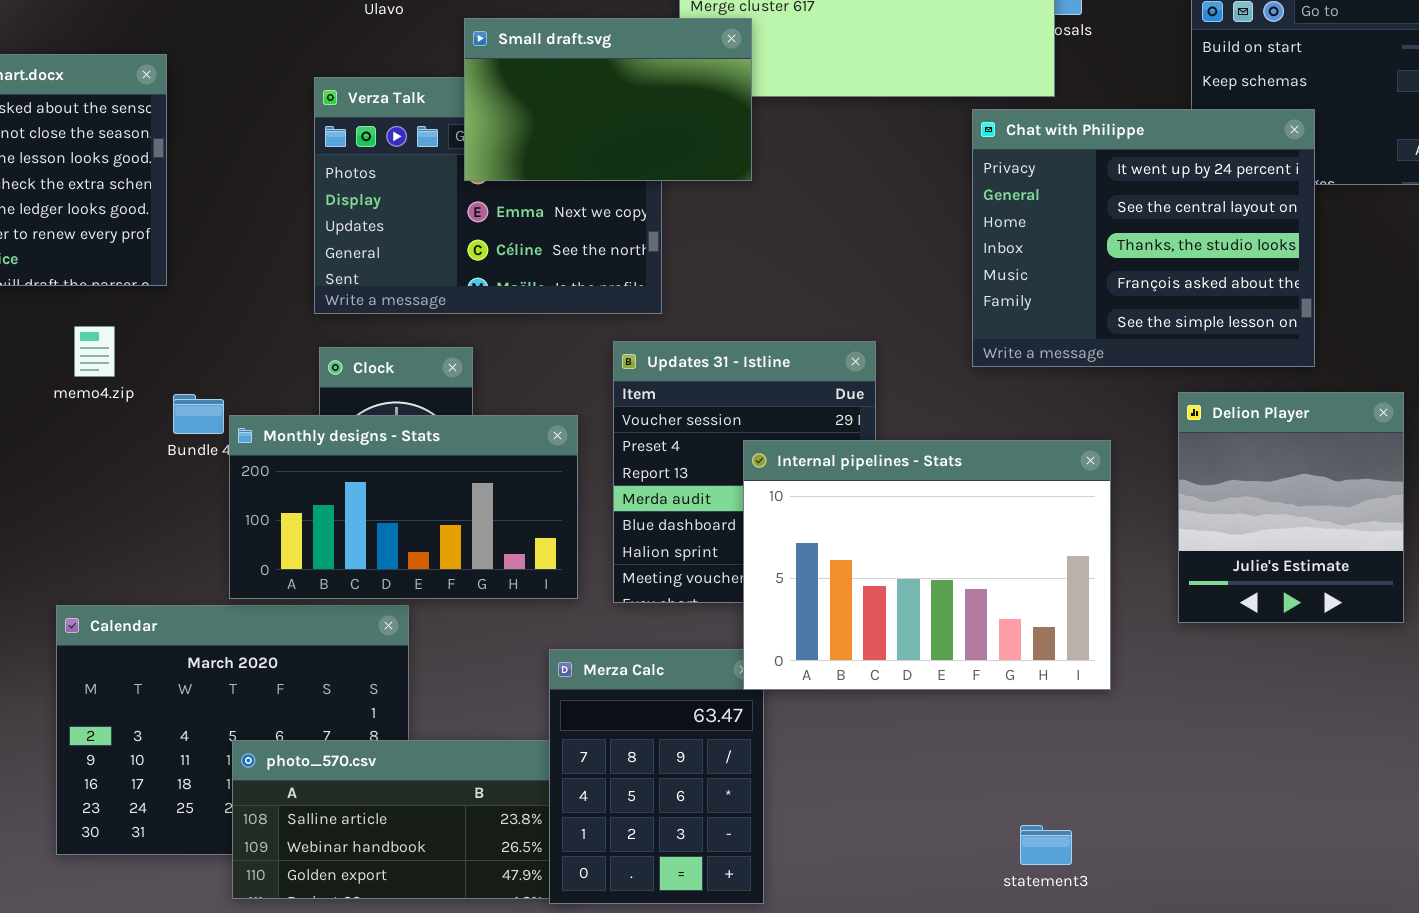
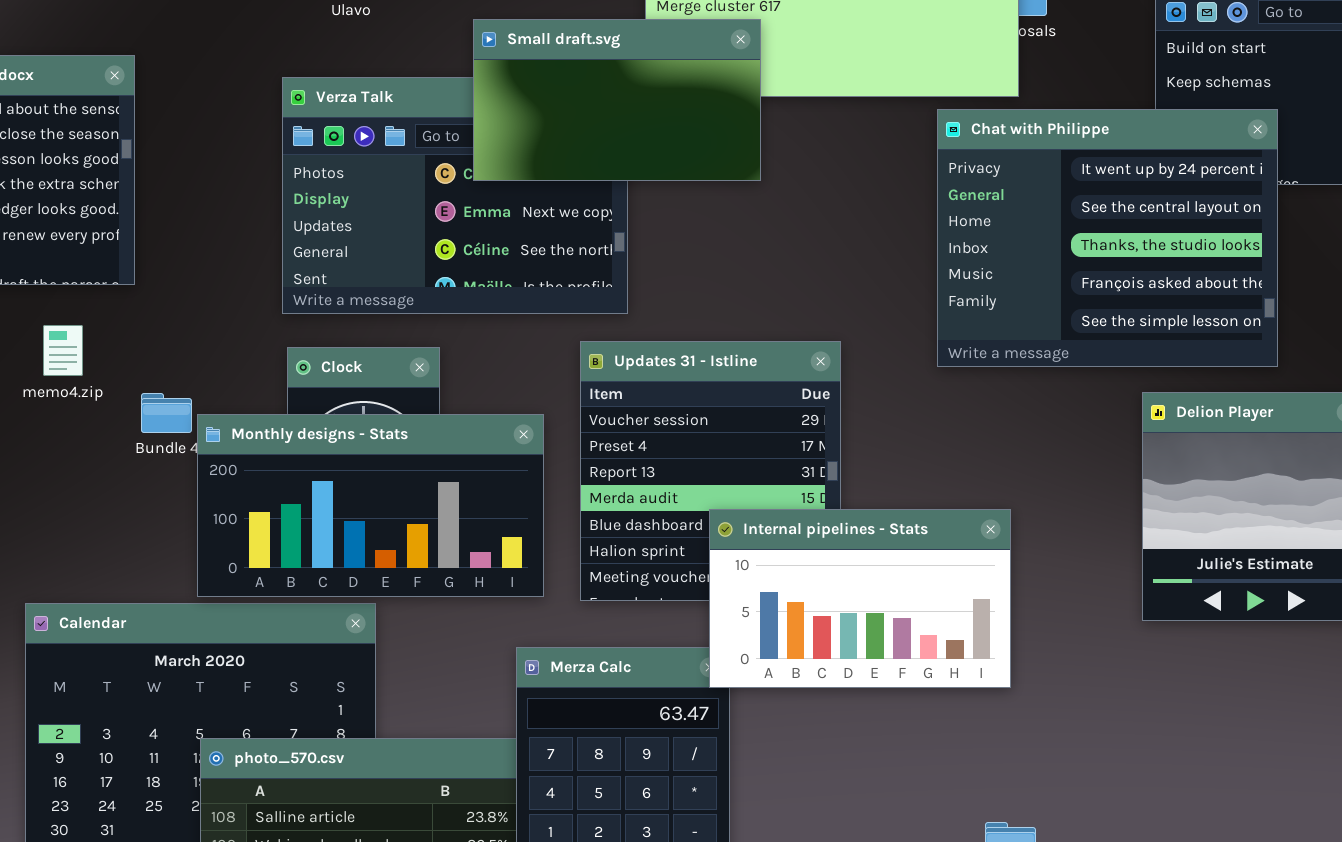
Small draft.svg: [464,18,752,181] -> [473,19,761,181], moved
Internal pipelines - Stats: [743,440,1111,690] -> [709,509,1011,688], resized

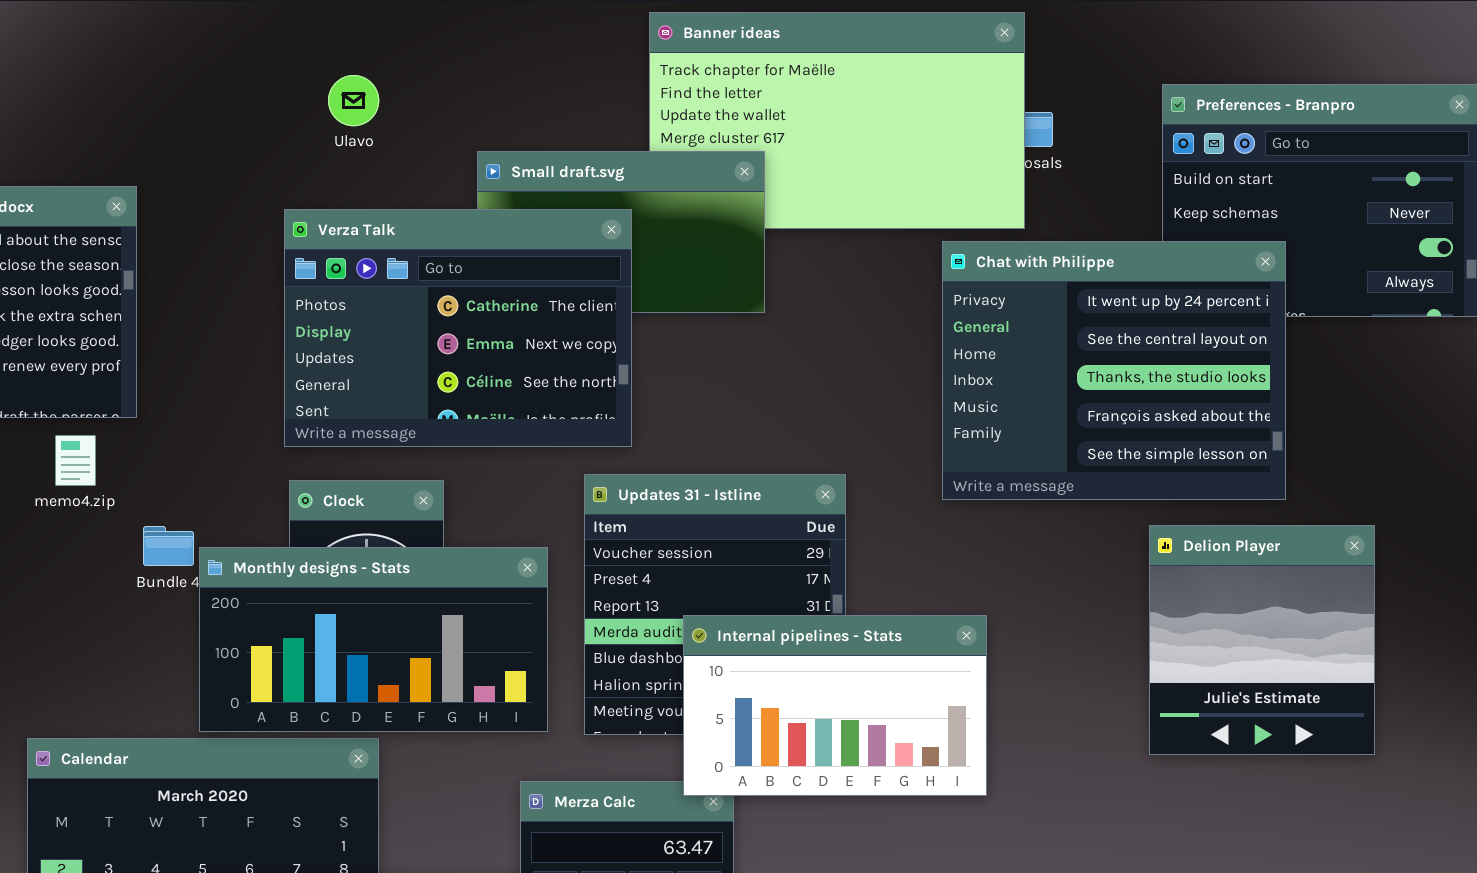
Verza Talk: [282,77,628,314] -> [284,209,632,447], raised
memo4.zip: [43,325,83,376] -> [55,435,96,486], moved
Internal pipelines - Stats: [709,509,1011,688] -> [683,615,987,796], moved

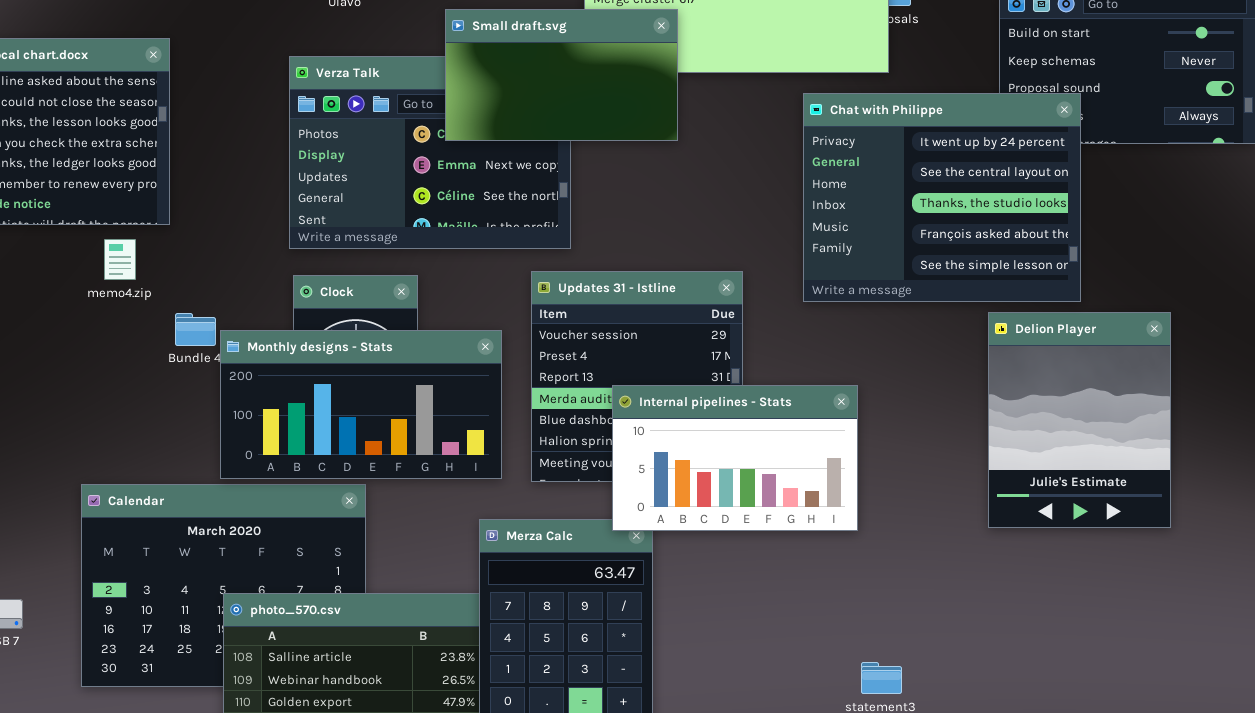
Small draft.svg: [477,151,765,313] -> [445,9,678,141], raised
Chat with Philippe: [942,241,1286,500] -> [803,93,1081,302], moved
Delion Player: [1149,525,1375,755] -> [988,312,1171,528], resized

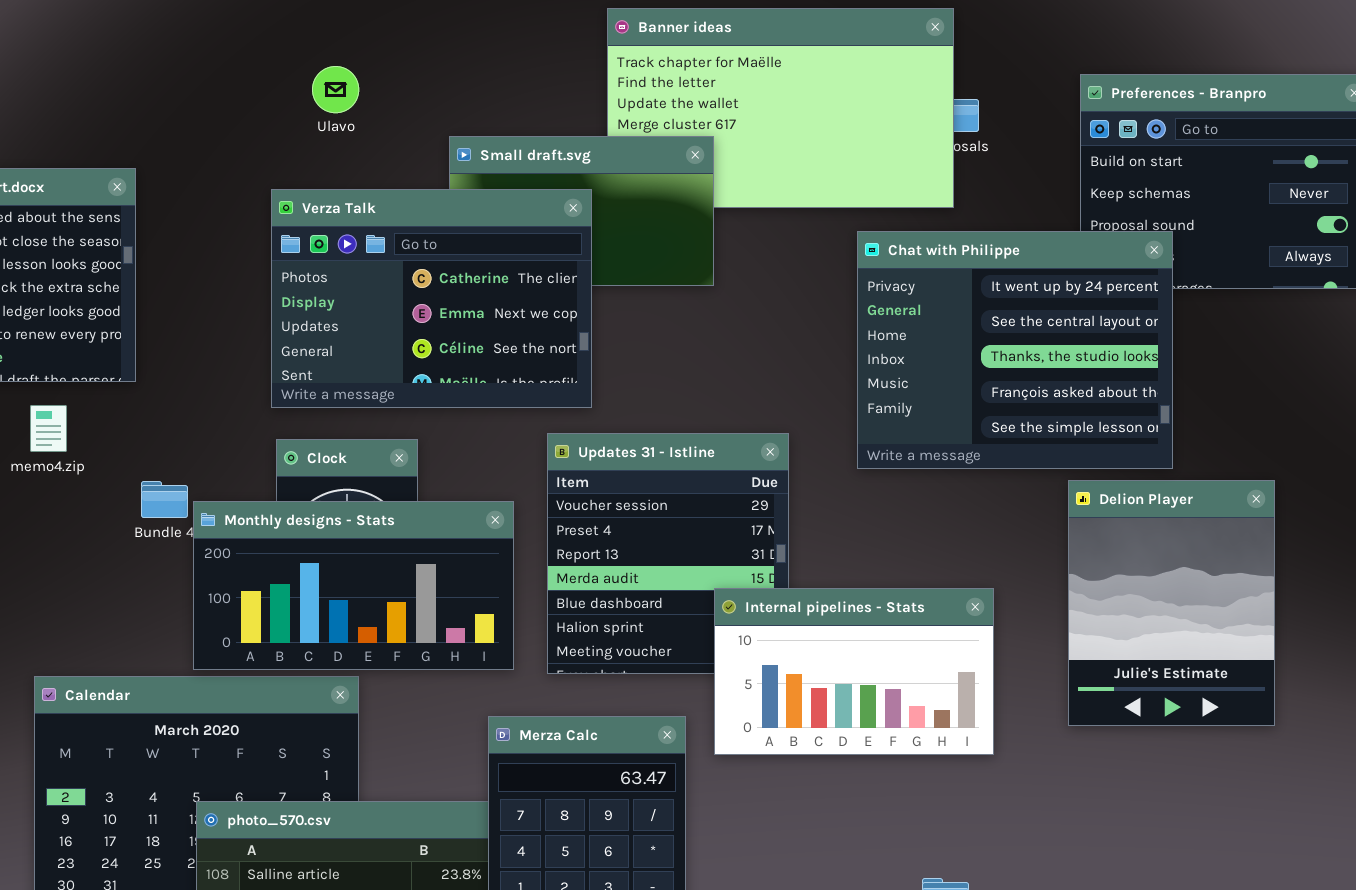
Verza Talk: [289,56,571,249] -> [271,189,592,408], raised
memo4.zip: [104,239,136,280] -> [30,405,67,452], moved
Internal pipelines - Stats: [612,385,858,531] -> [714,588,994,755], moved

